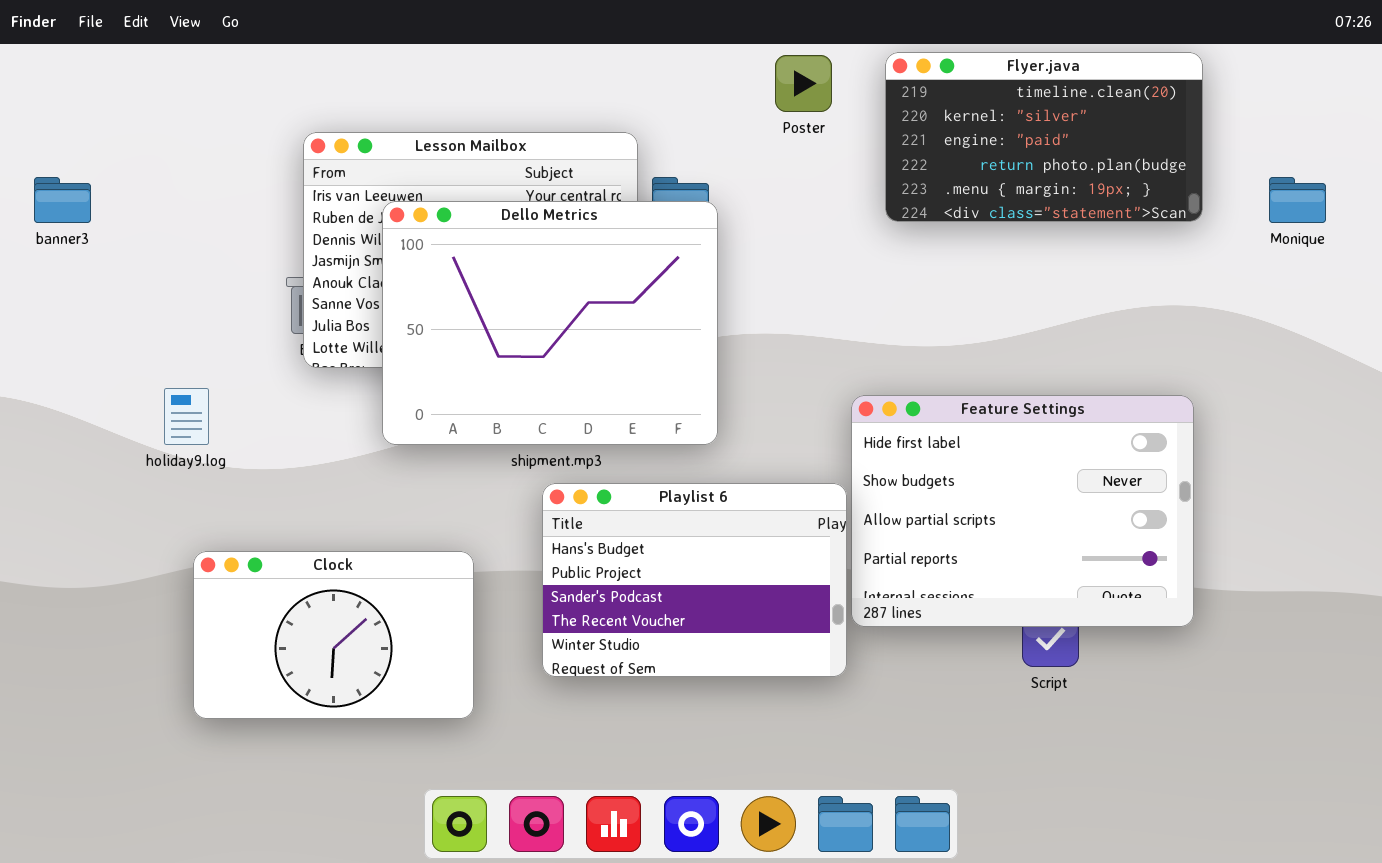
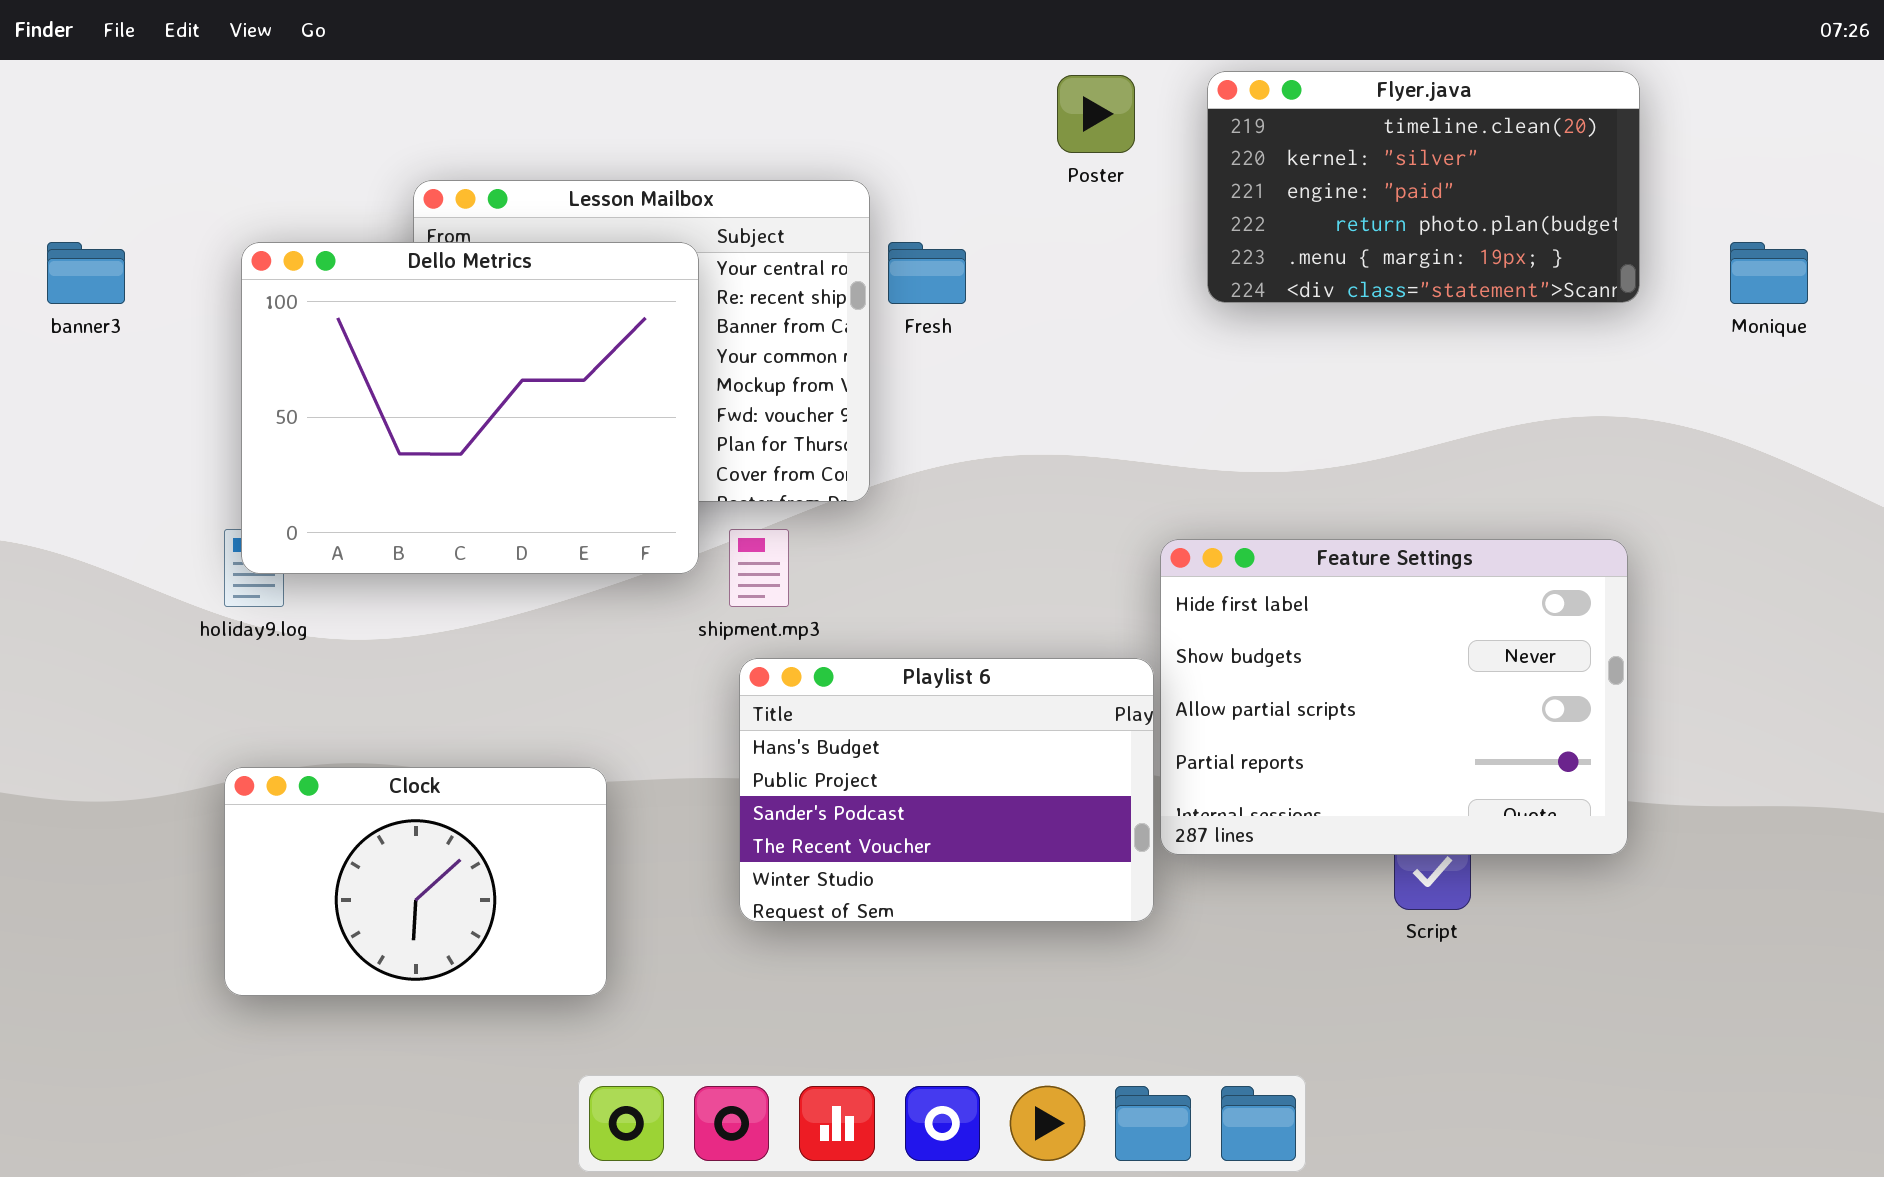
Dello Metrics: [382,201,718,445] -> [241,242,699,574], moved
Clock: [193,551,474,719] -> [224,767,607,996], moved

